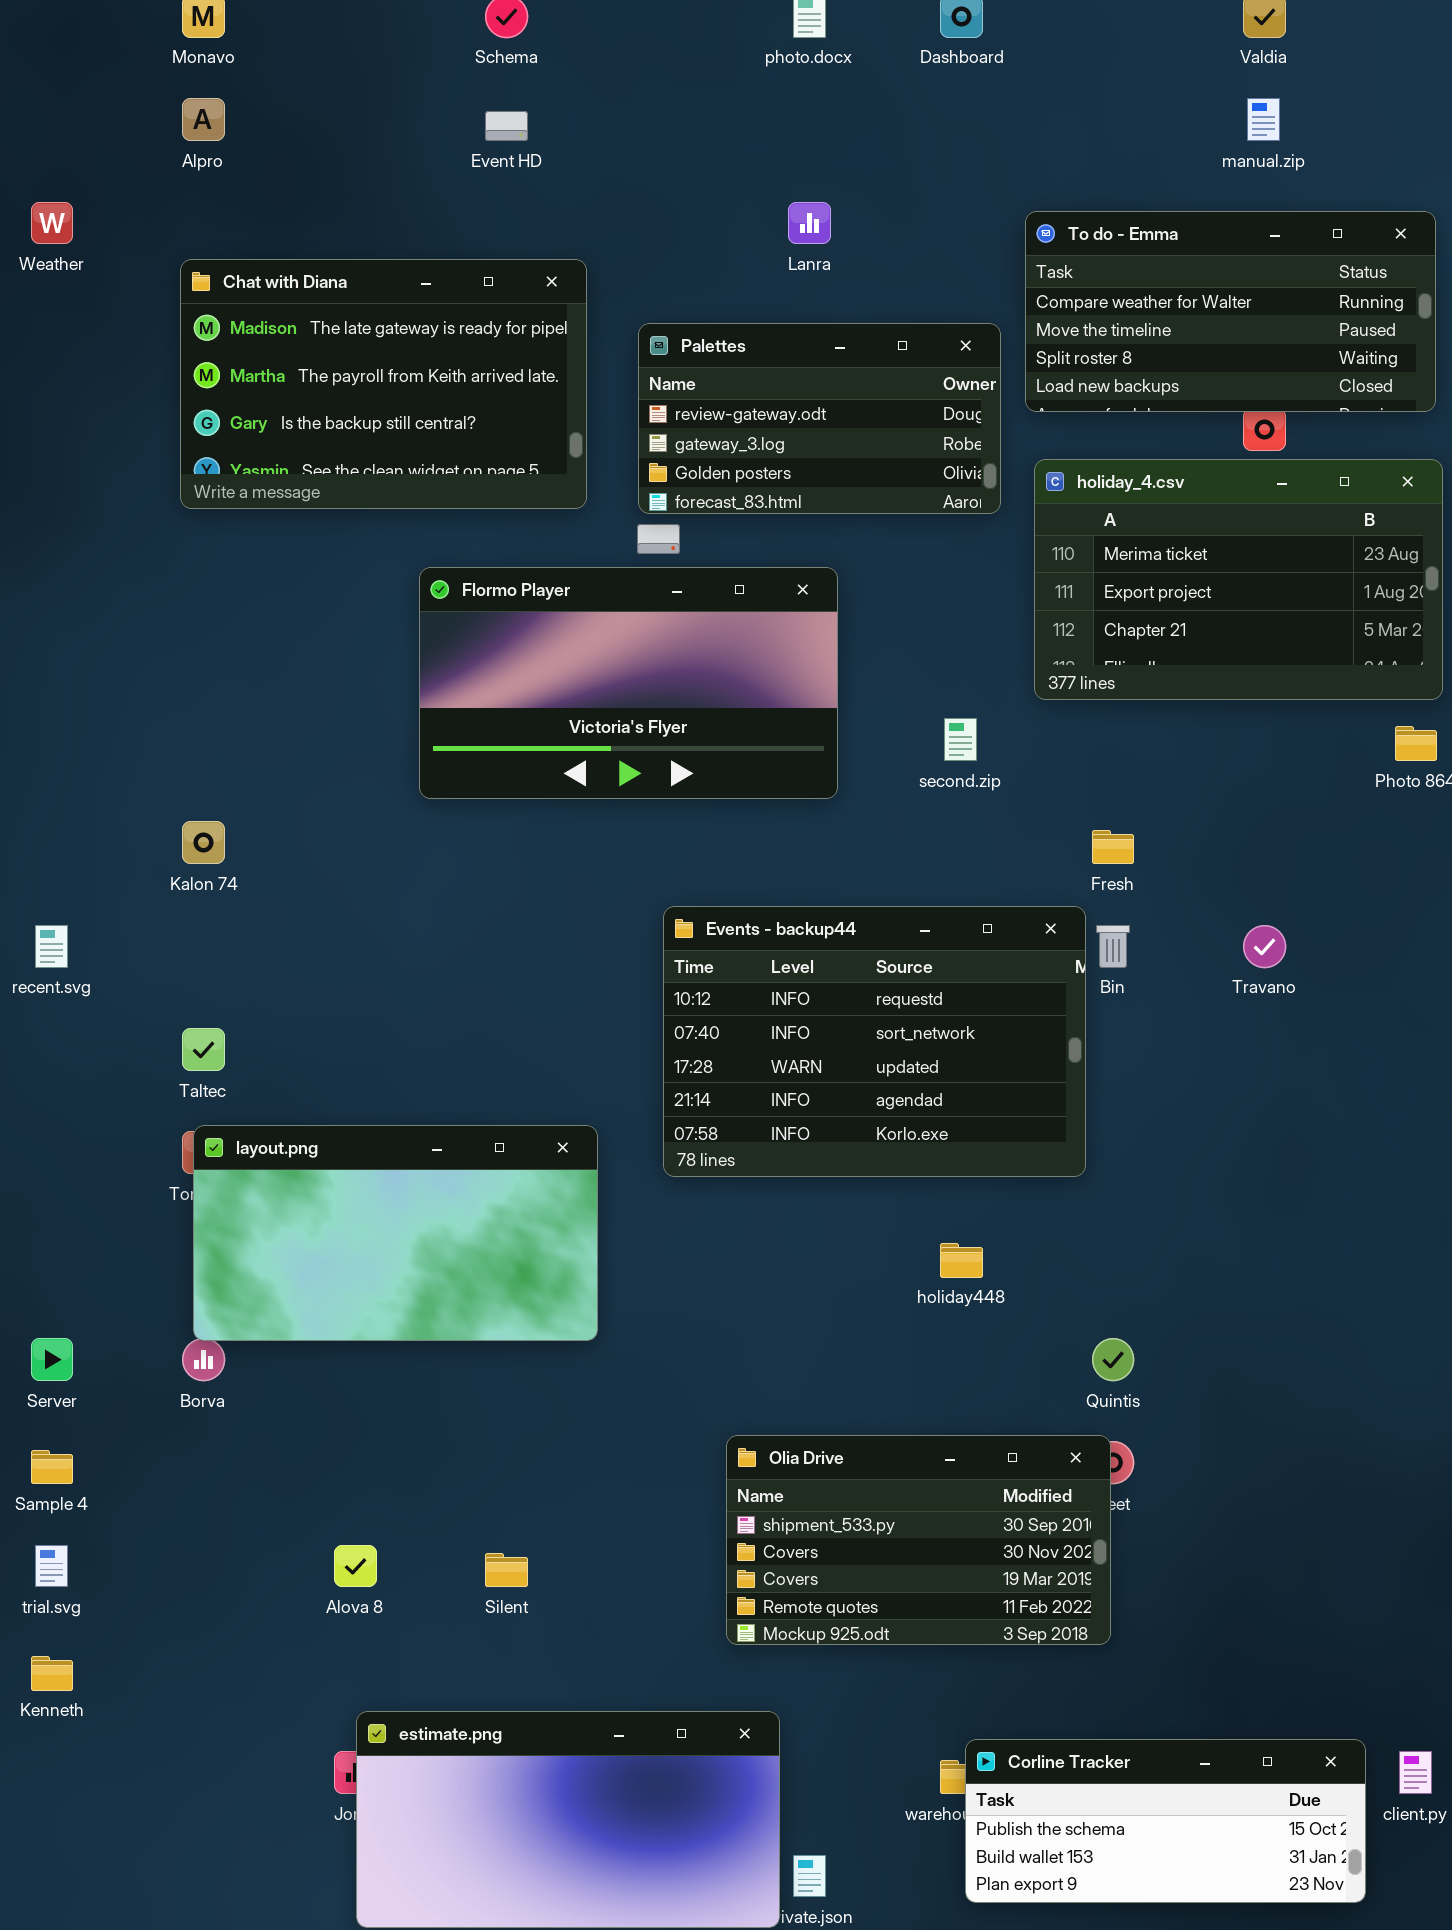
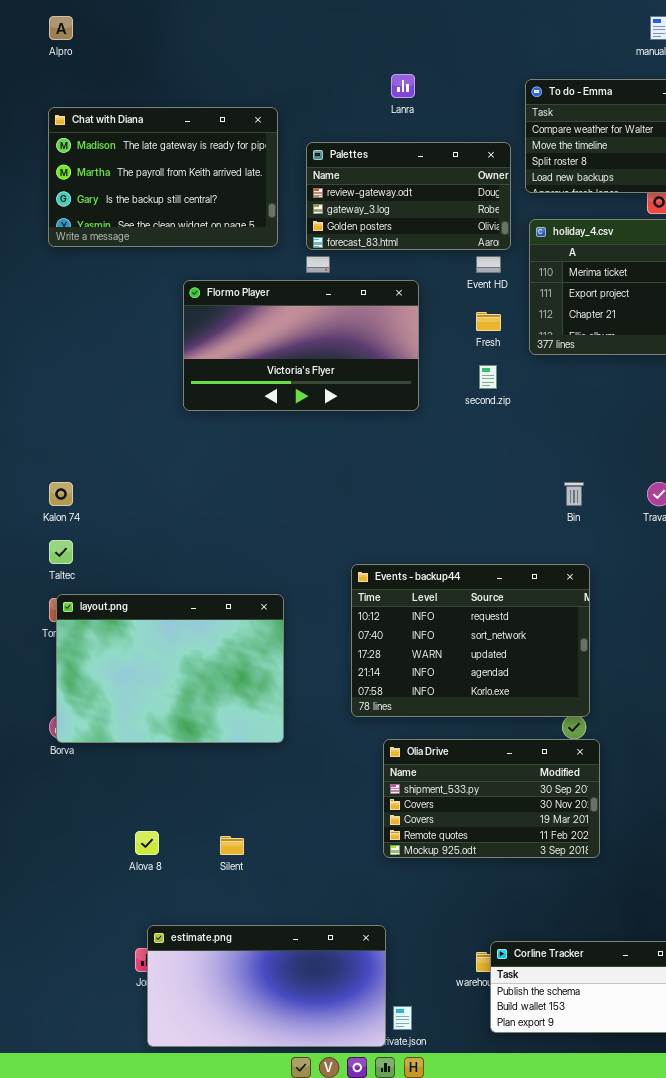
Event HD: [485,111,528,141] -> [476,256,501,273], moved
Kalon 74: [182,821,225,864] -> [49,482,73,506], moved
Fresh: [1092,830,1134,864] -> [476,312,501,331], moved
Events - backup44: [663,906,1086,1177] -> [351,564,590,717], moved
layout.png: [193,1125,598,1341] -> [56,594,284,743], resized
Olia Drive: [726,1435,1111,1645] -> [383,739,600,858], moved

